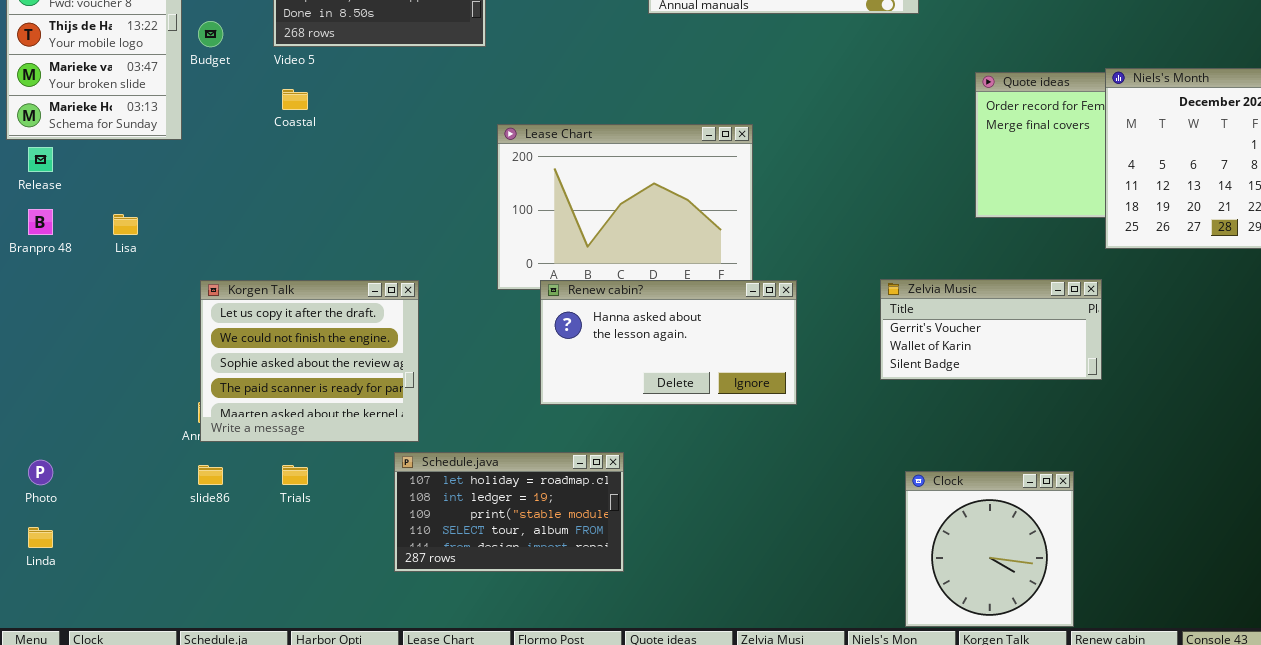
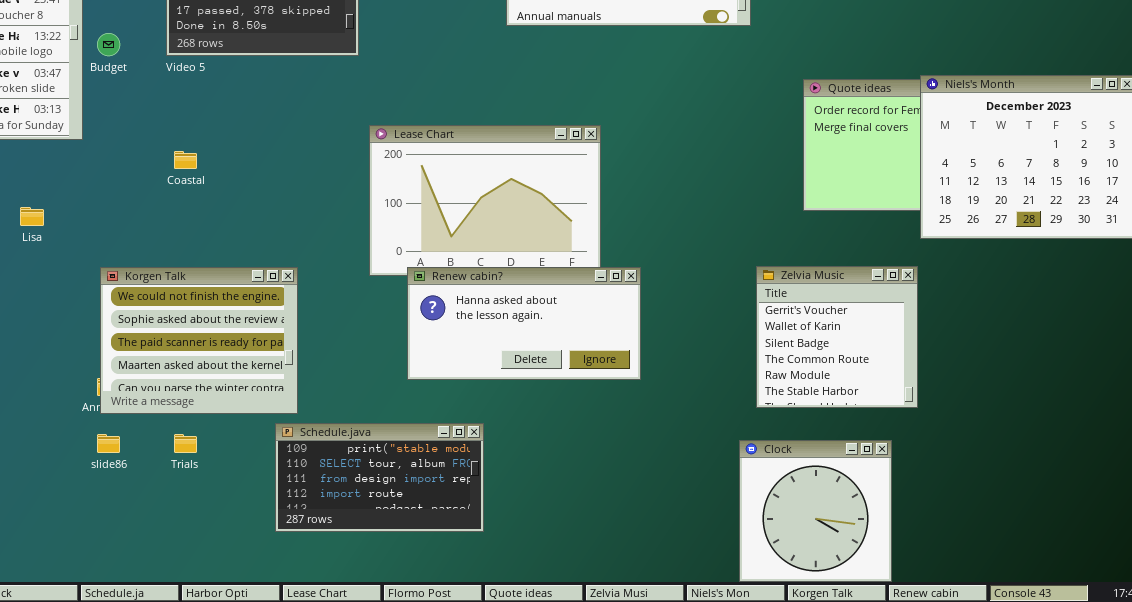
Coastal: [282,89,308,110] -> [174,151,197,169], moved
Zelvia Music: [880,279,1102,380] -> [756,266,918,408], resized
Korgen Talk: [200,280,419,442] -> [100,267,298,414], scrolled down 1 row
Schedule.java: [394,452,624,572] -> [275,423,484,532], scrolled down 2 rows

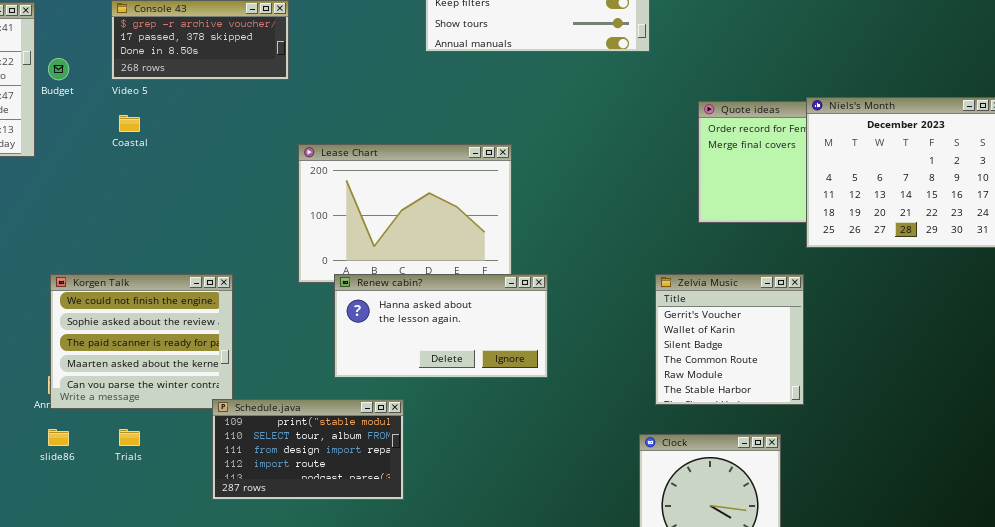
Coastal: [174,151,197,169] -> [119,115,140,132], moved
Schedule.java: [275,423,484,532] -> [212,399,404,500], moved

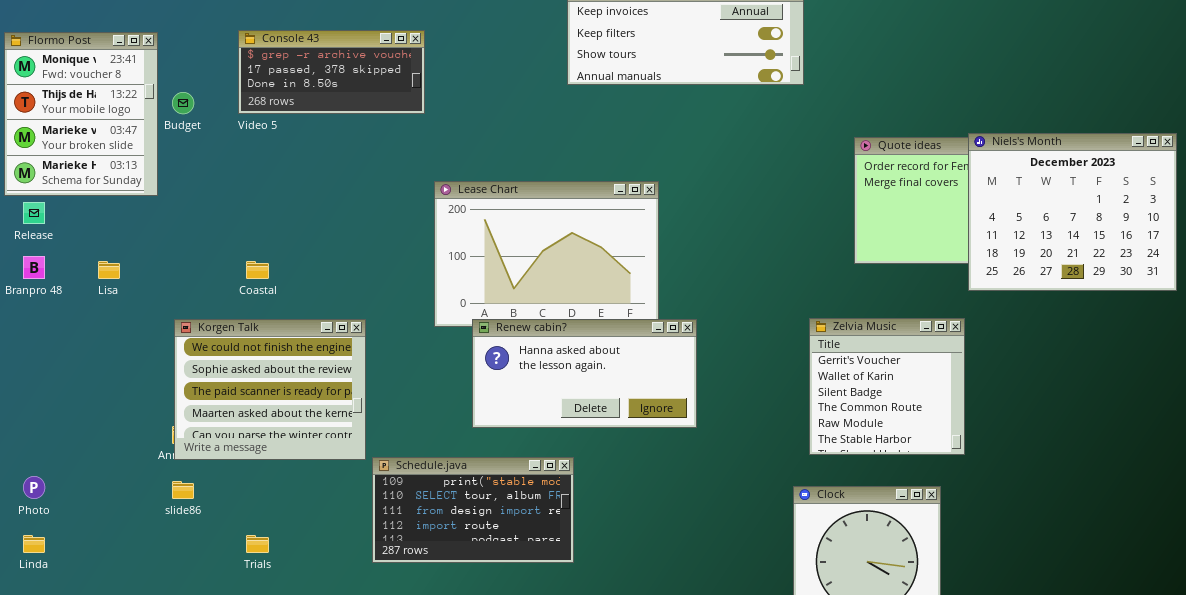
Coastal: [119,115,140,132] -> [246,261,269,279], moved
Schedule.java: [212,399,404,500] -> [372,457,574,563], moved
Trials: [119,429,140,446] -> [246,535,269,553], moved

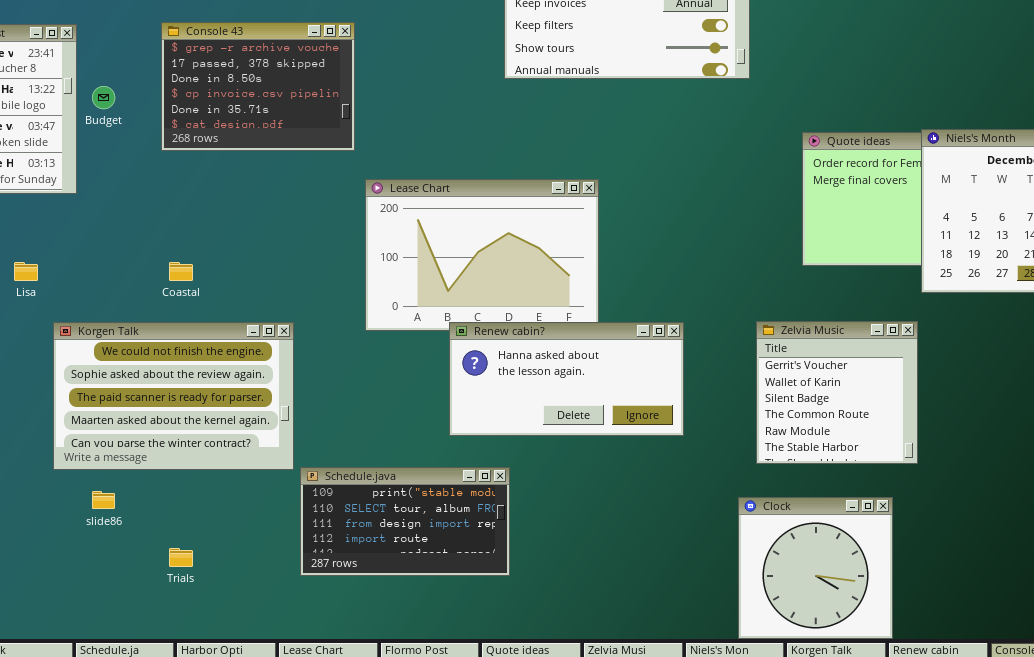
Console 43: [238,30,425,114] -> [161,22,355,151], resized
Korgen Talk: [174,319,366,460] -> [53,322,294,470], resized
Renew cabin?: [472,319,697,428] -> [449,322,684,436], moved

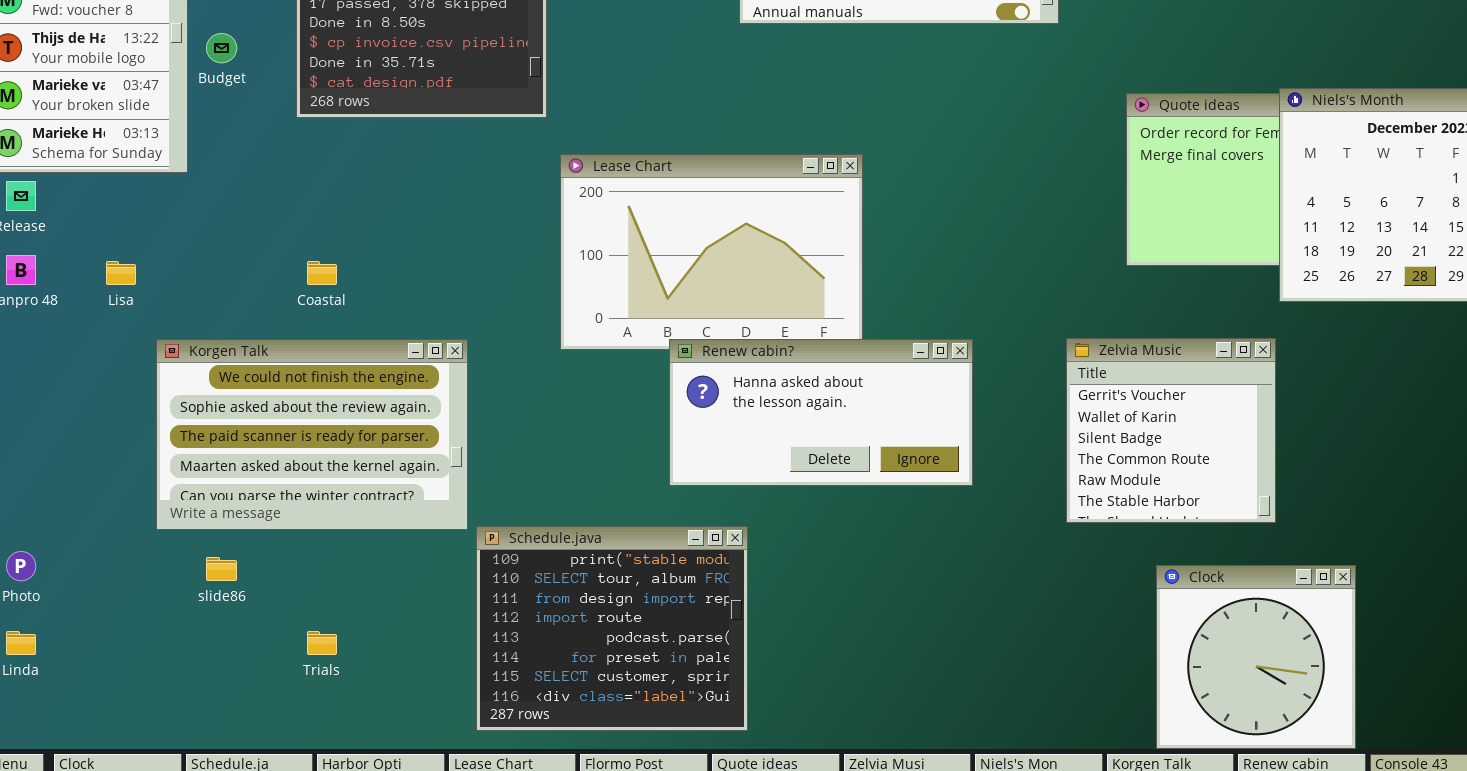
Schedule.java: [300,467,510,576] -> [476,526,748,731], resized
Clock: [738,497,893,639] -> [1156,565,1356,749], moved

